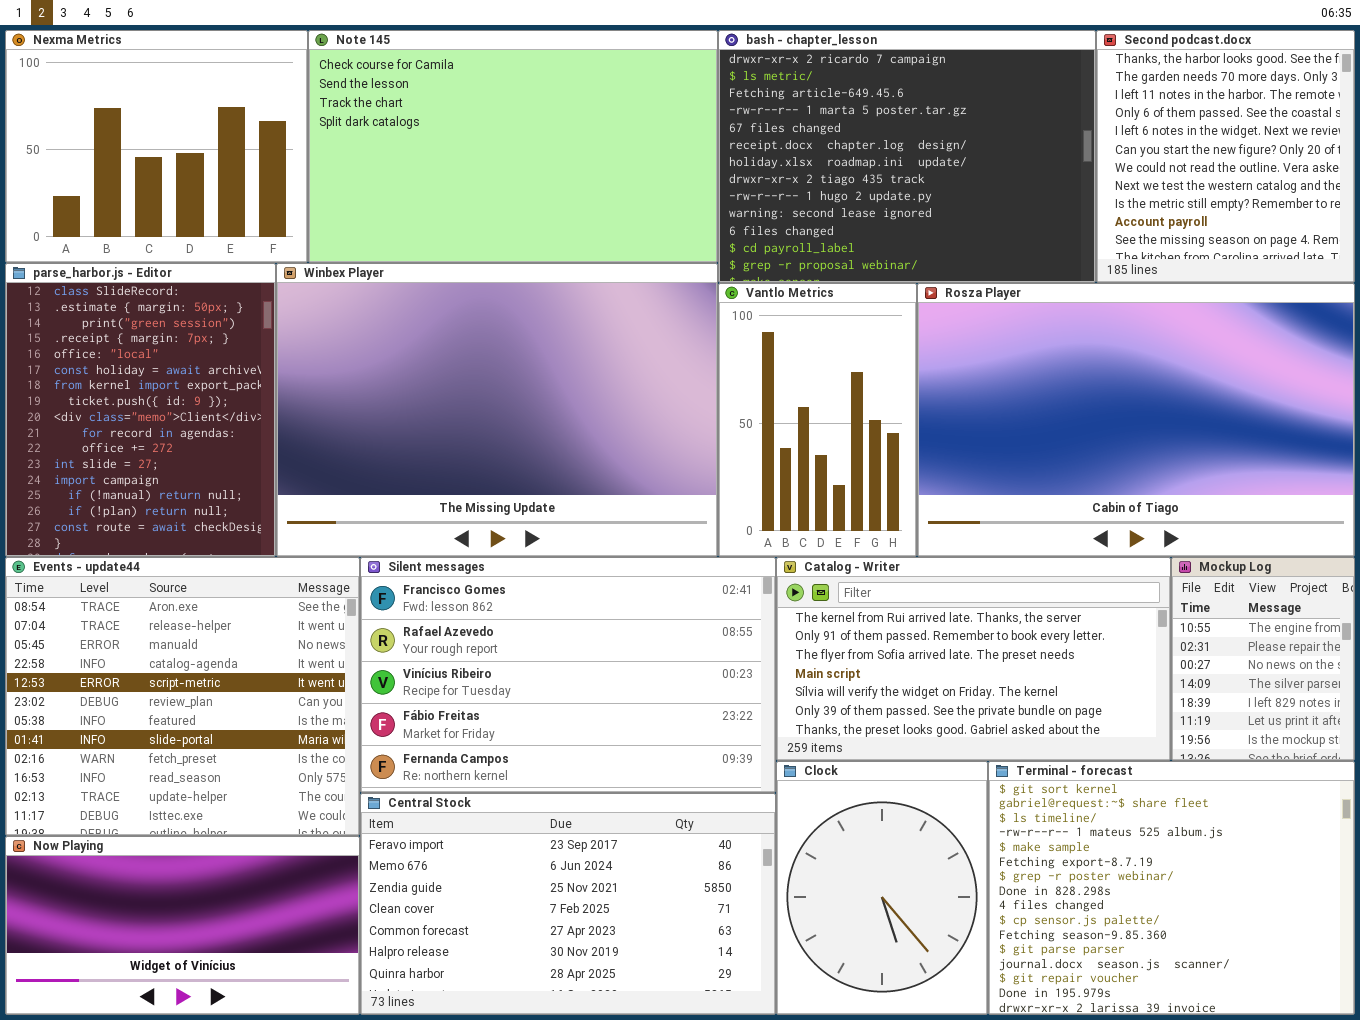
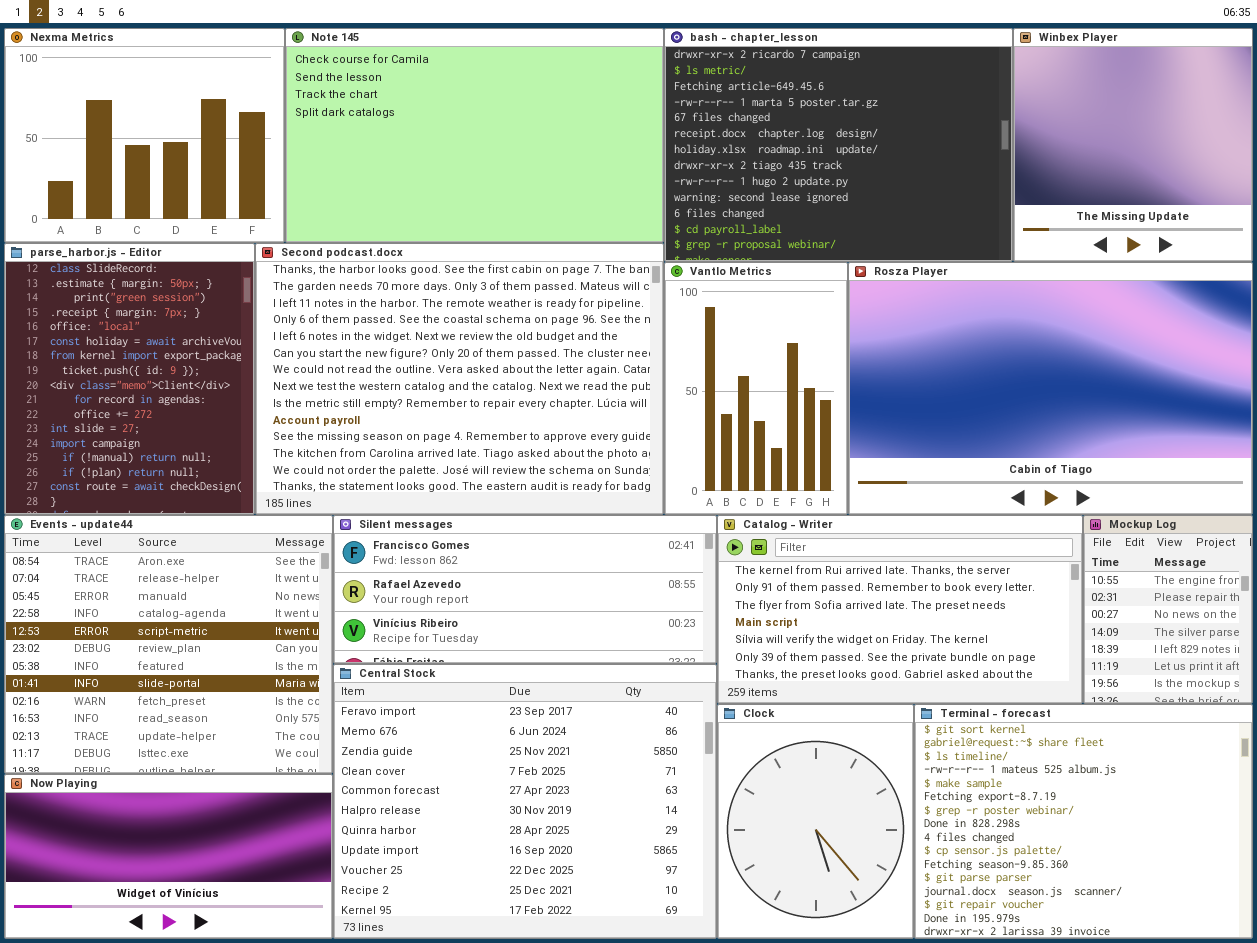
Second podcast.docx: [1096,30,1355,283] -> [255,243,664,515], moved, resized
Winbex Player: [276,263,718,557] -> [1013,28,1253,262], moved, resized
Silent messages: [360,557,776,793] -> [333,515,717,664], resized
Central Stock: [360,793,776,1015] -> [333,664,717,939], resized

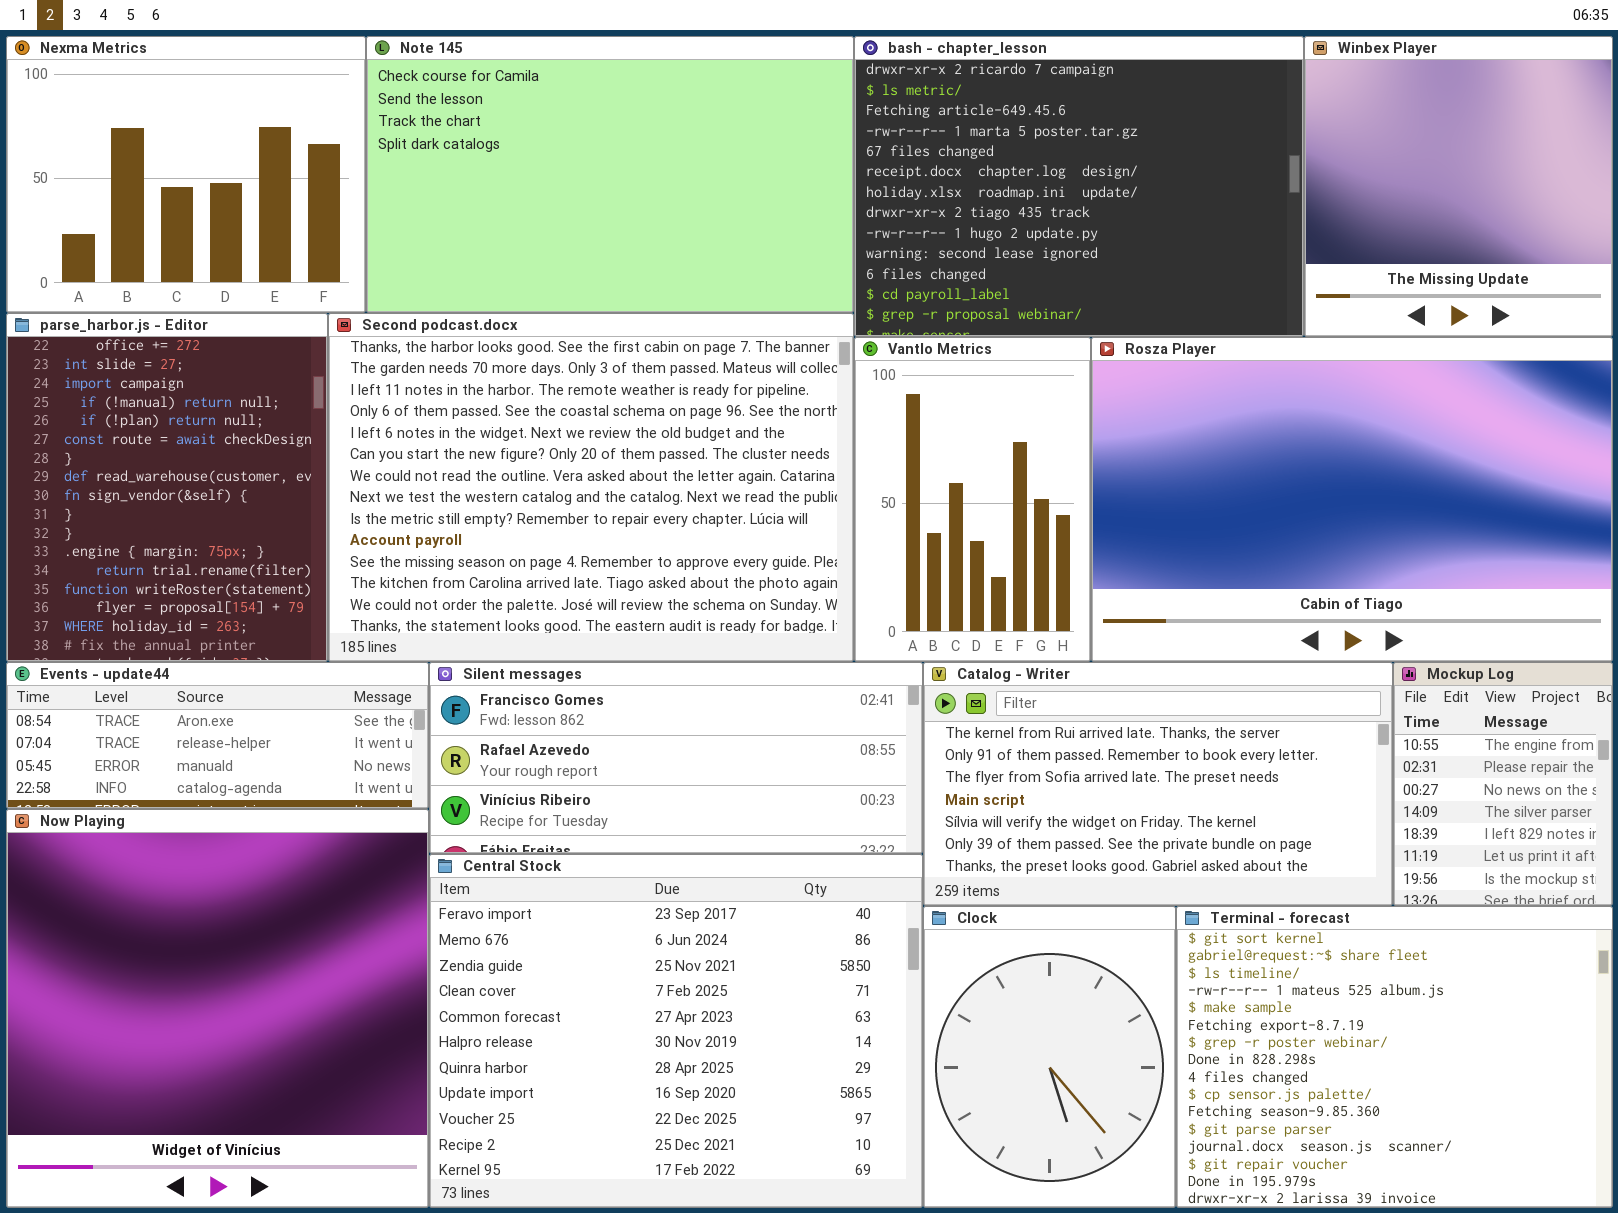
parse_harbor.js - Editor: [4,243,255,515] -> [6,313,328,662], scrolled down 10 rows
Events - update44: [4,515,333,774] -> [6,662,429,809], resized
Now Playing: [4,774,333,939] -> [6,809,429,1208], resized

